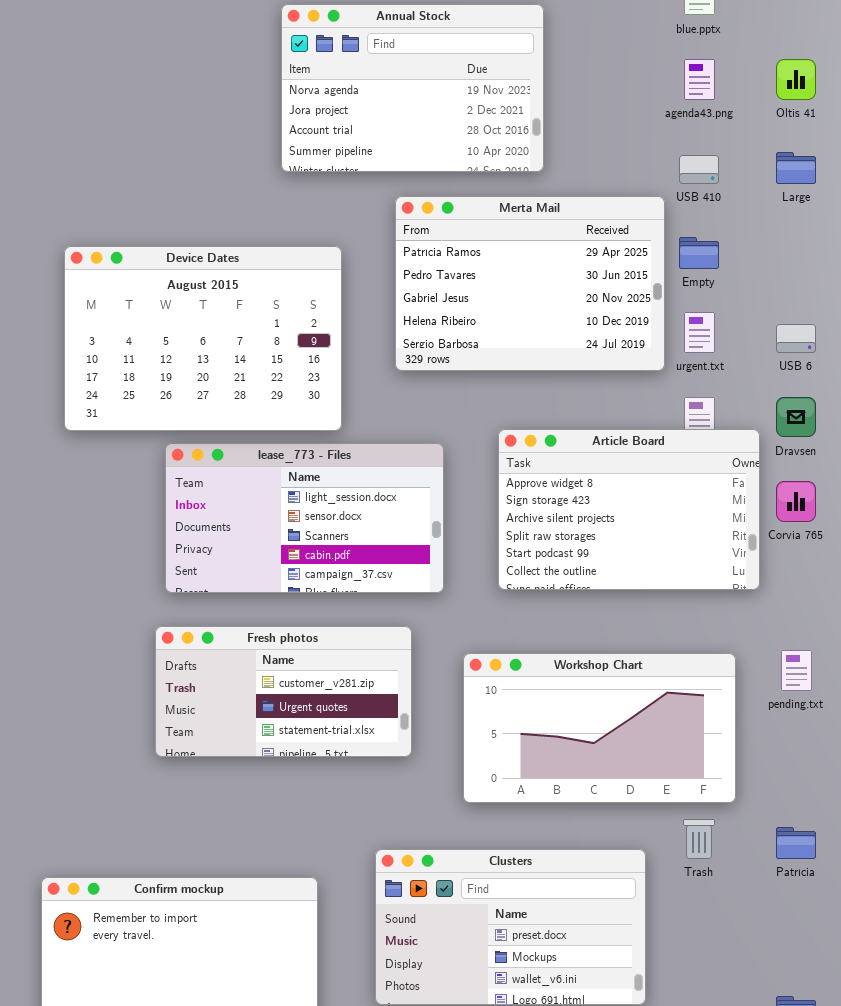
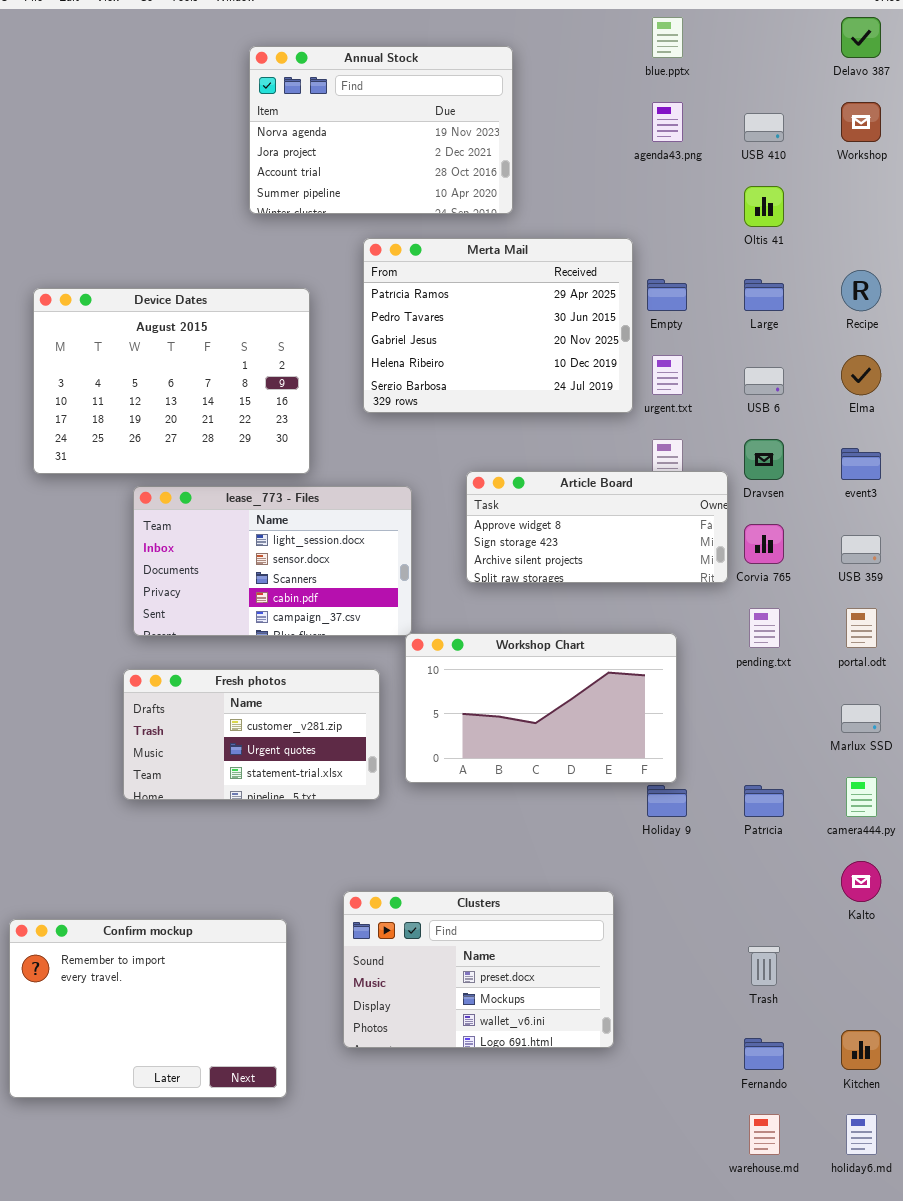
Oltis 41: [776,59,816,100] -> [744,186,784,227], moved
Large: [776,152,816,184] -> [744,279,784,311], moved
USB 410: [679,155,719,184] -> [744,113,784,142], moved
Article Board: [498,429,760,590] -> [466,471,728,583], resized
pending.txt: [781,650,812,691] -> [749,608,780,648], moved
Workshop Chart: [463,653,736,803] -> [405,633,677,783], moved
Trash: [683,819,715,859] -> [748,946,780,986], moved
Patrícia: [776,827,816,859] -> [744,785,784,817], moved

